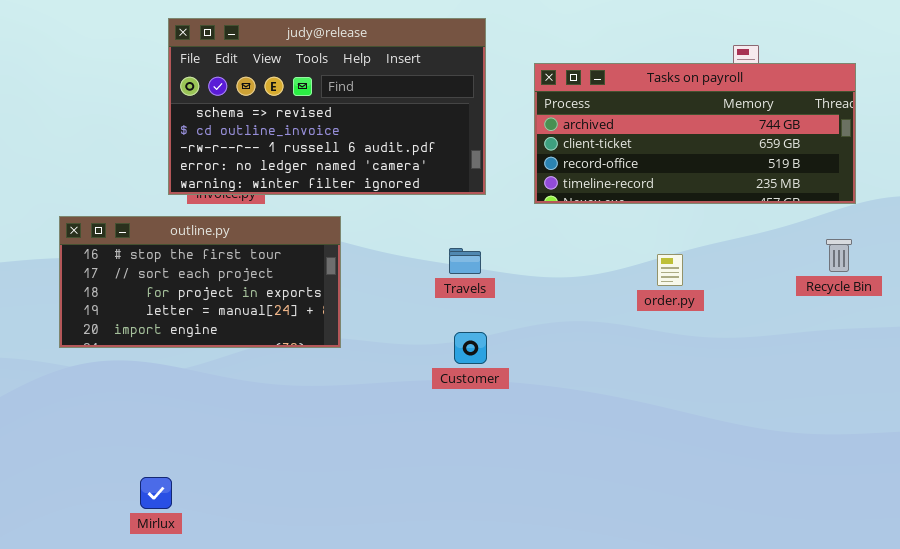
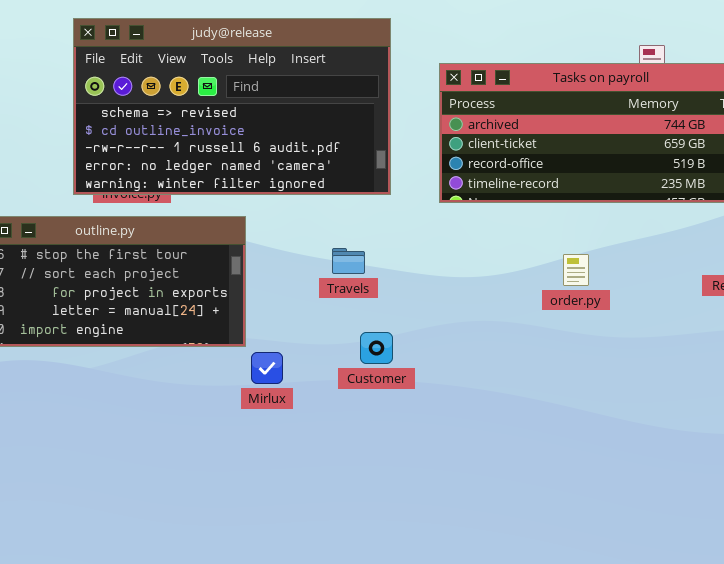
Travels: [449,248,481,274] -> [332,248,365,274], moved
Mirlux: [140,477,172,509] -> [251,352,283,384], moved

